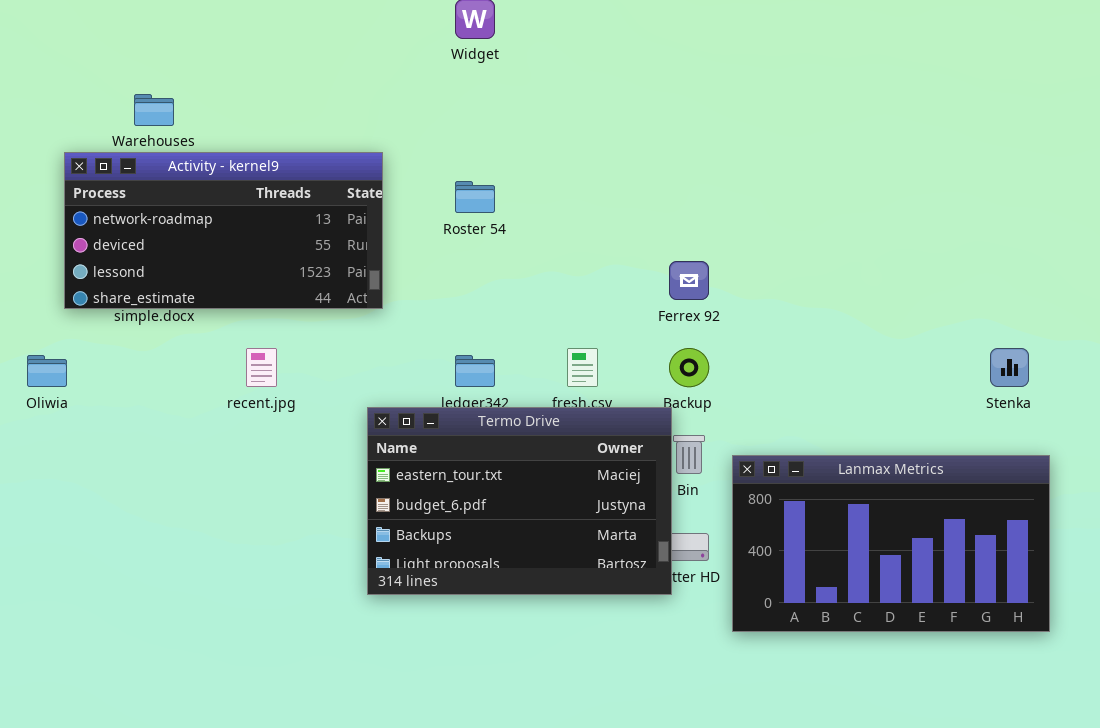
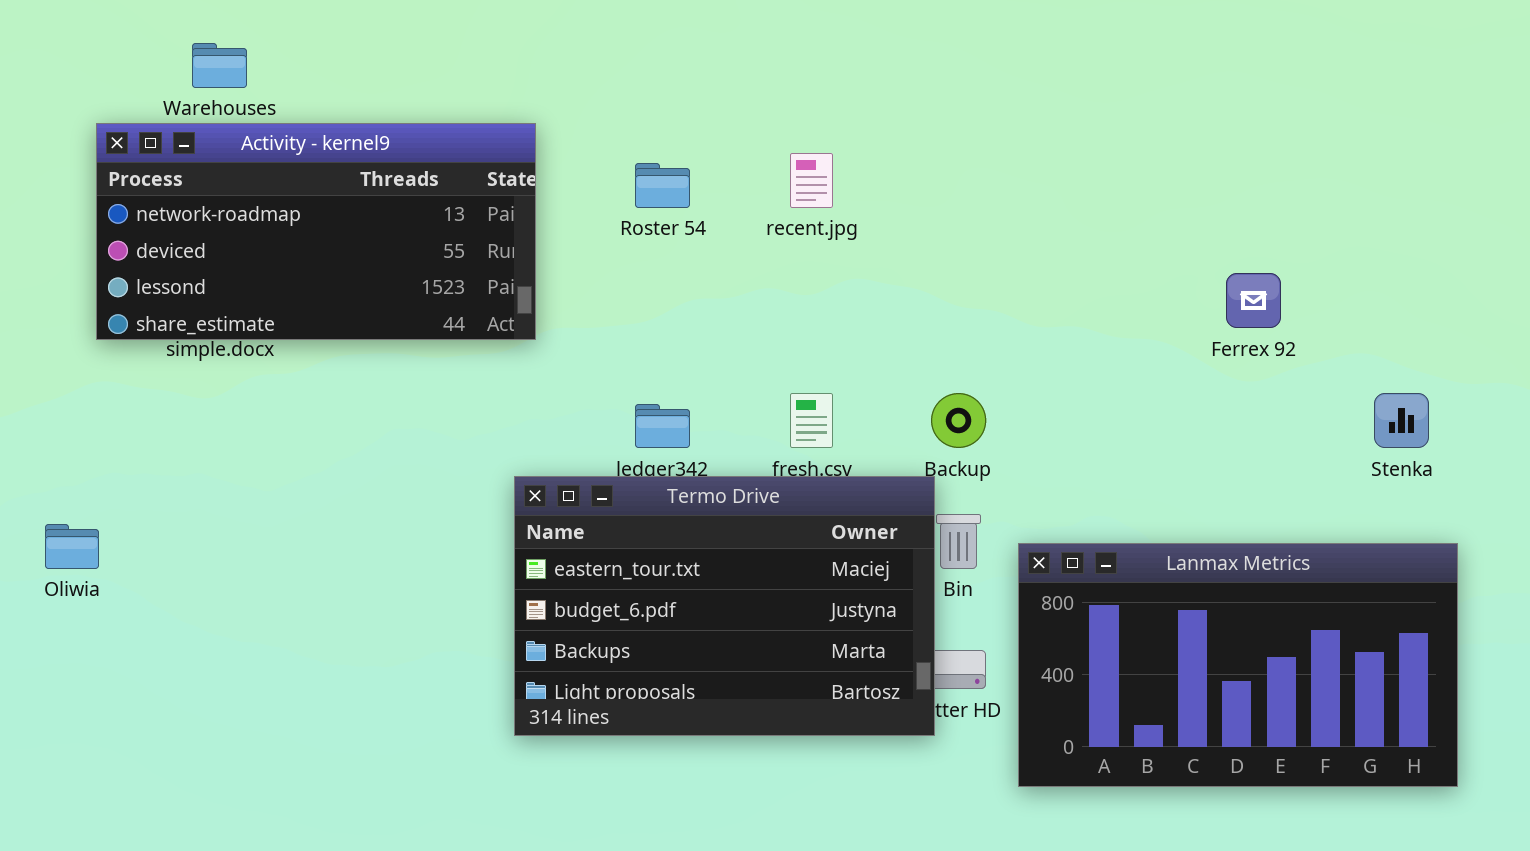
Ferrex 92: [669,261,709,300] -> [1226,273,1281,328], moved
recent.jpg: [246,348,277,387] -> [790,153,833,208], moved
Oliwia: [27,355,67,387] -> [45,524,99,569], moved

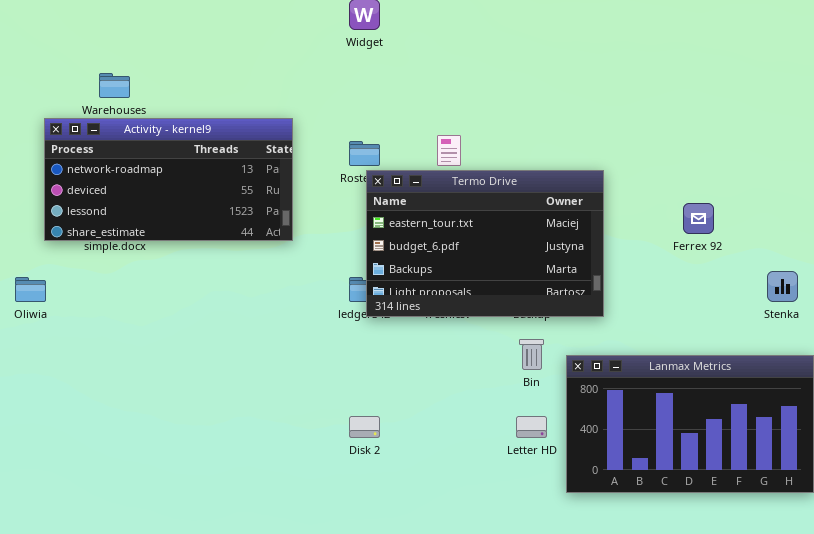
Termo Drive: [514,476,935,736] -> [366,170,604,317], moved
Oliwia: [45,524,99,569] -> [15,277,46,302], moved

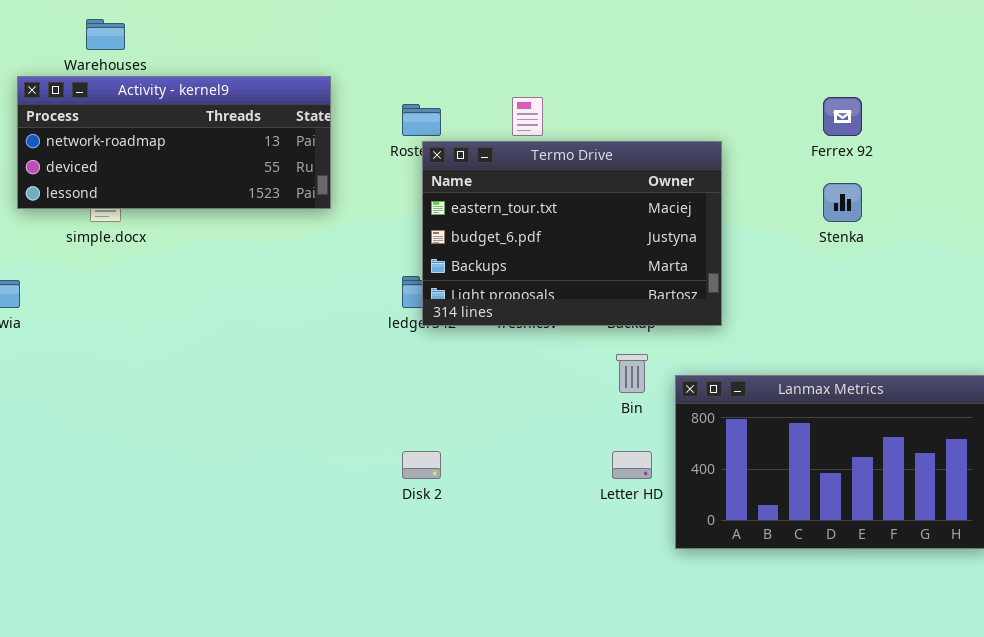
Activity - kernel9: [44,118,293,241] -> [17,76,331,209], resized
Ferrex 92: [683,203,714,234] -> [823,97,862,136], moved
Stenka: [767,271,798,302] -> [823,183,862,222], moved

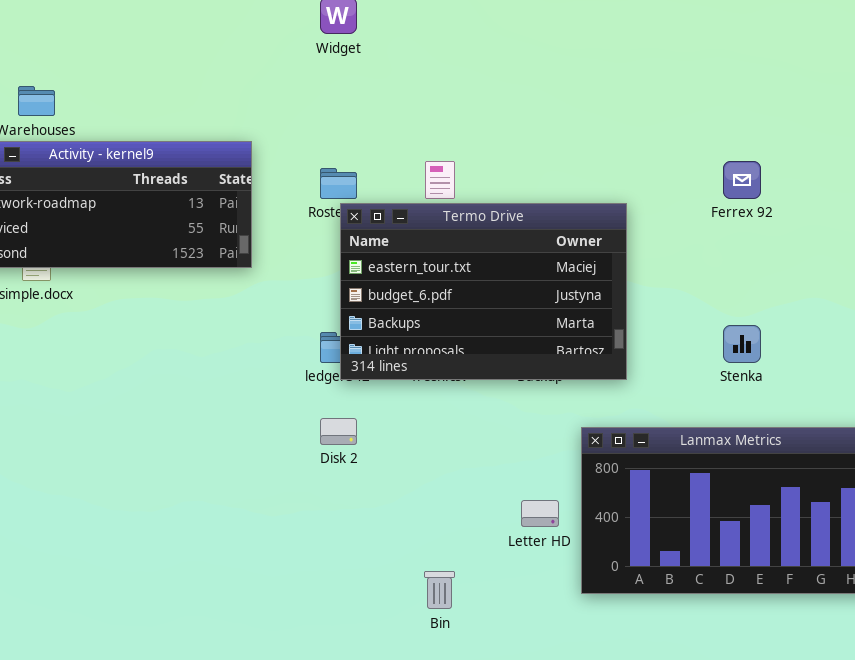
Stenka: [823,183,862,222] -> [723,325,761,363], moved
Bin: [616,354,648,393] -> [424,571,455,609], moved
Disk 2: [402,451,441,479] -> [320,418,357,445], moved

